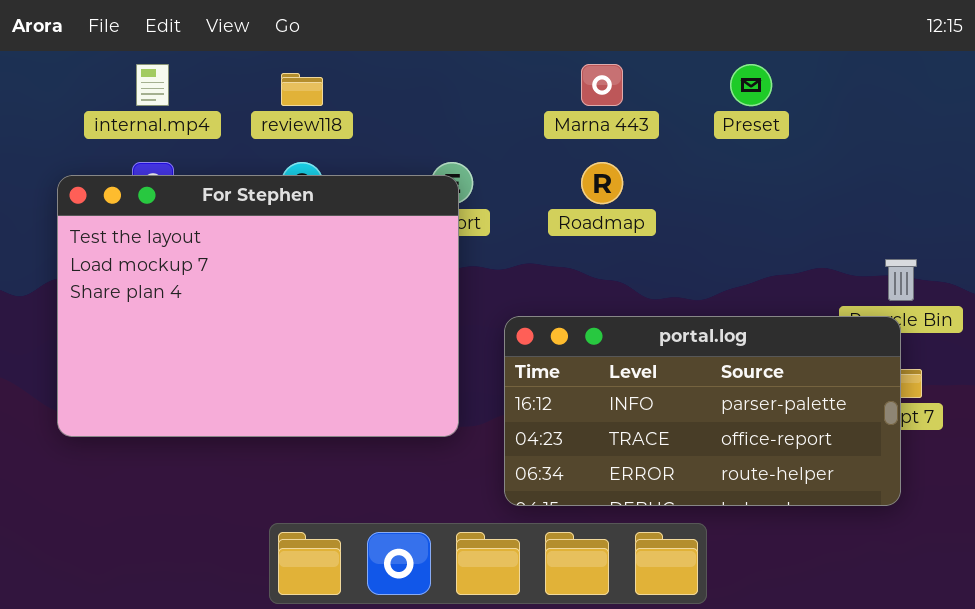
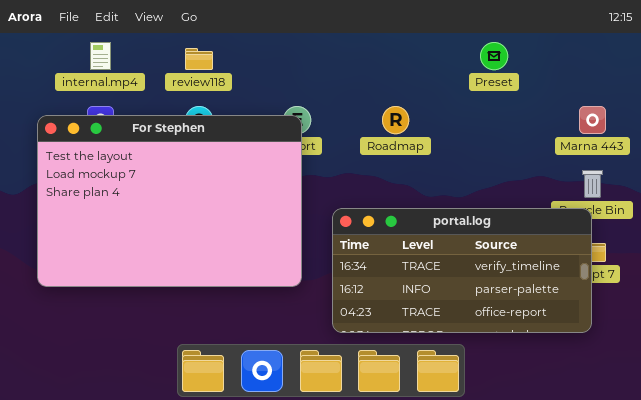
Marna 443: [581,64,623,106] -> [579,106,606,134], moved
portal.log: [504,316,901,506] -> [332,208,592,333], scrolled up 1 row

